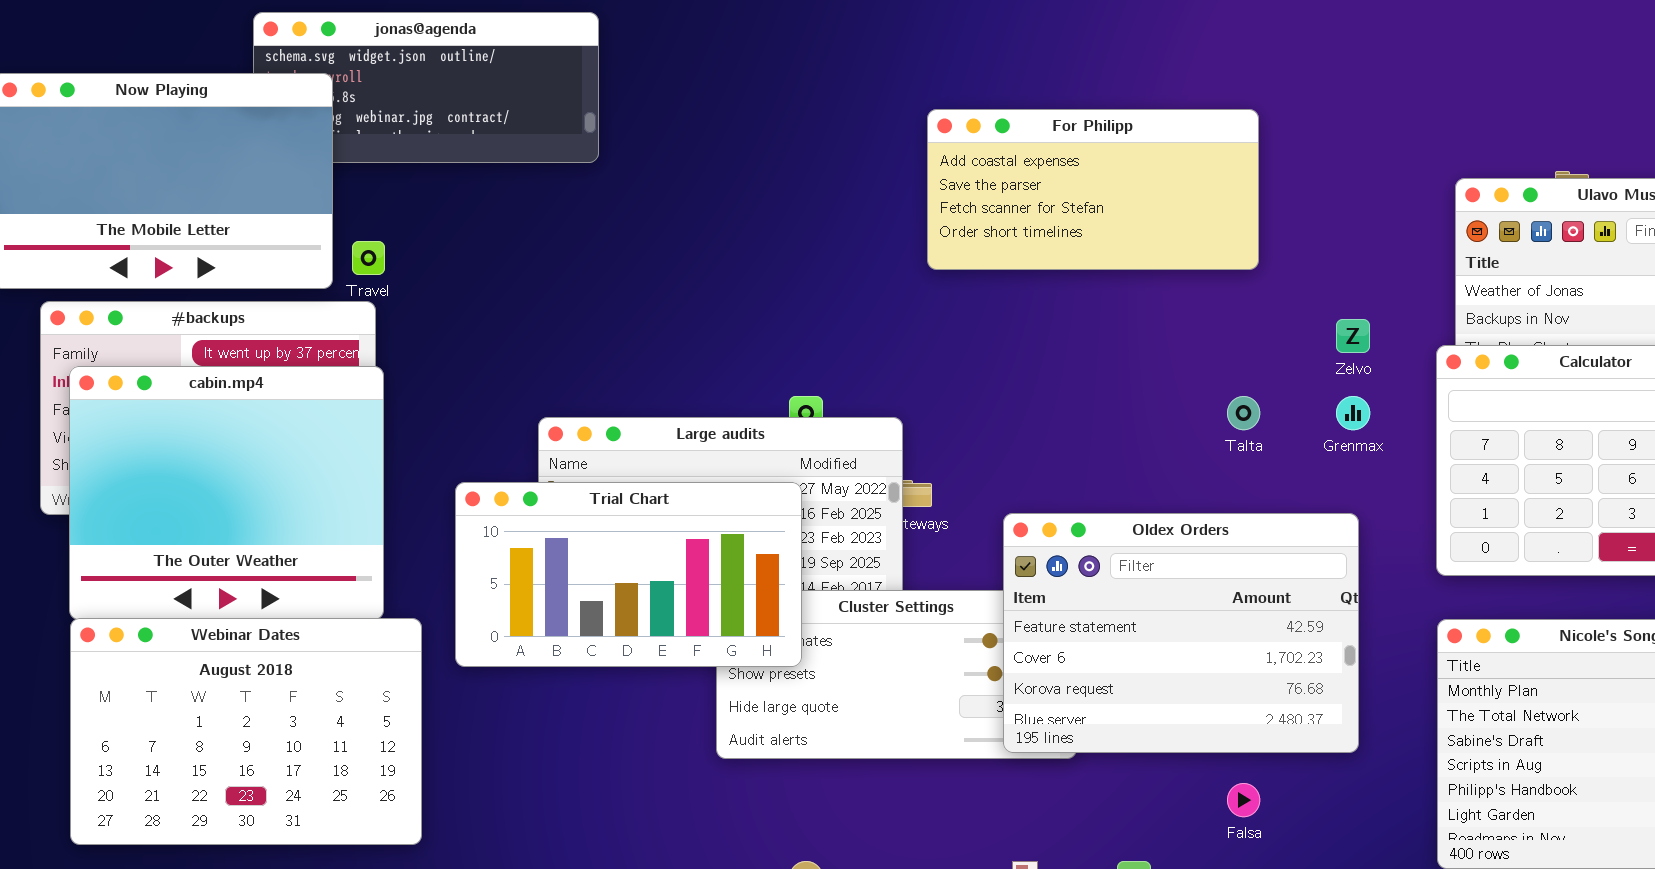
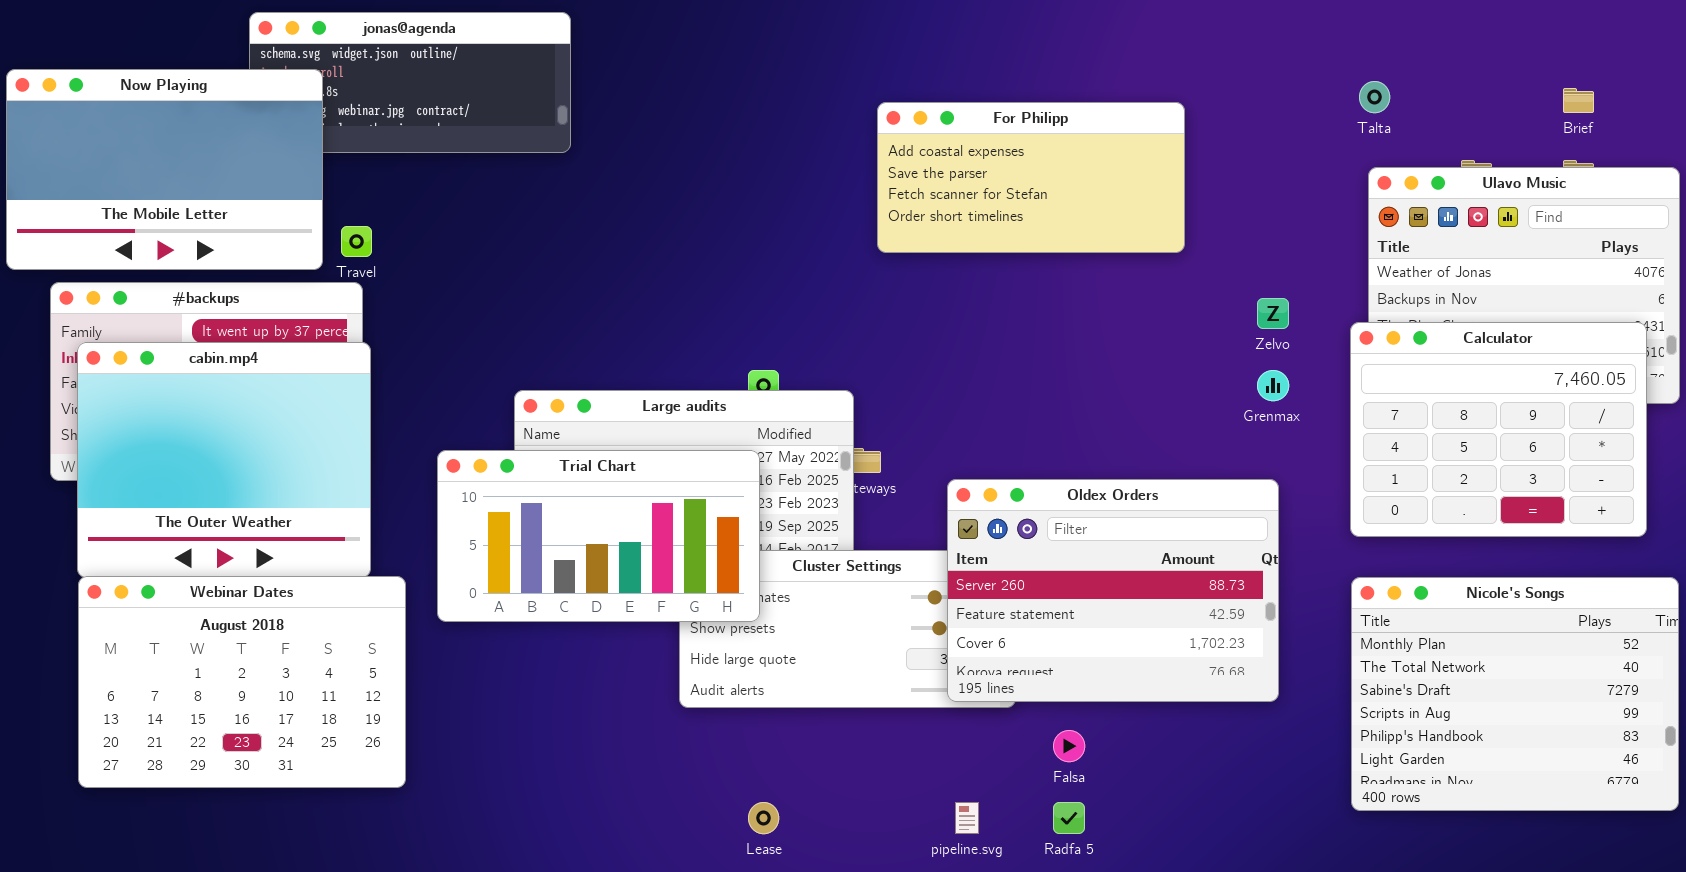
Talta: [1227,396,1260,430] -> [1359,81,1390,113], moved
Oldex Orders: [1003,513,1359,753] -> [947,479,1279,702], scrolled up 1 row
Falsa: [1227,783,1260,817] -> [1053,730,1085,762], moved

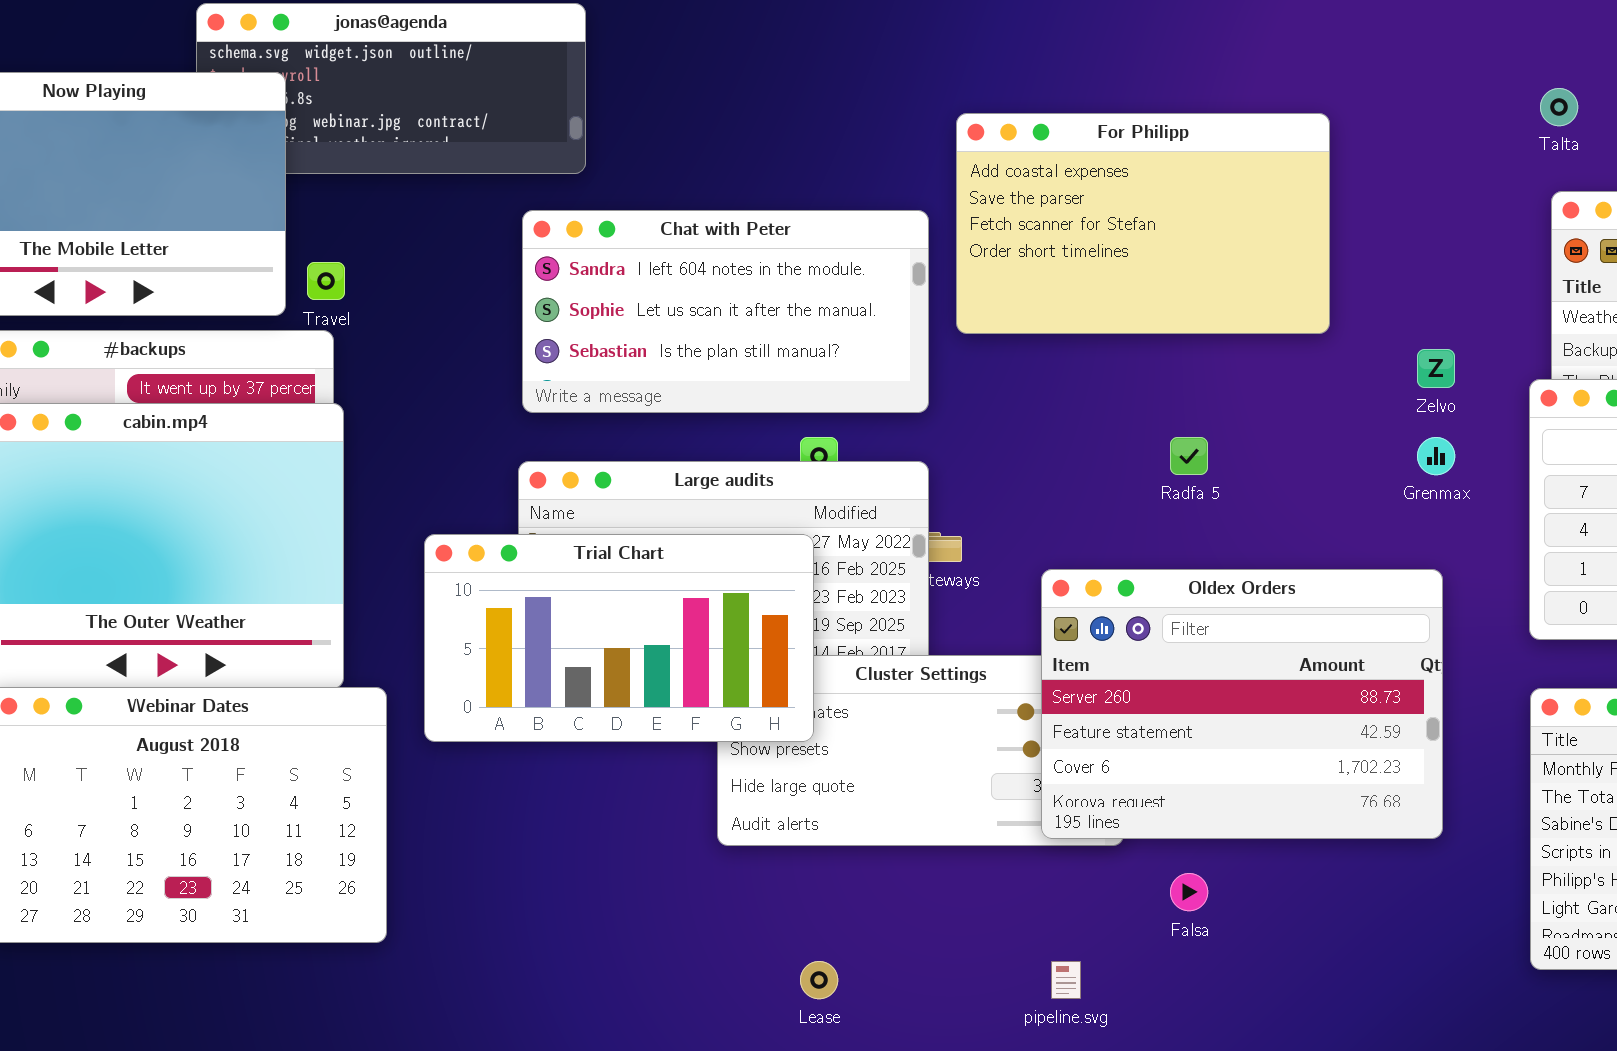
For Philipp: [877,102,1185,253] -> [956,113,1330,334], resized
Chat with Peter: none -> [522,210,929,413], opened
Radfa 5: [1053,802,1085,834] -> [1170,437,1208,475], moved

